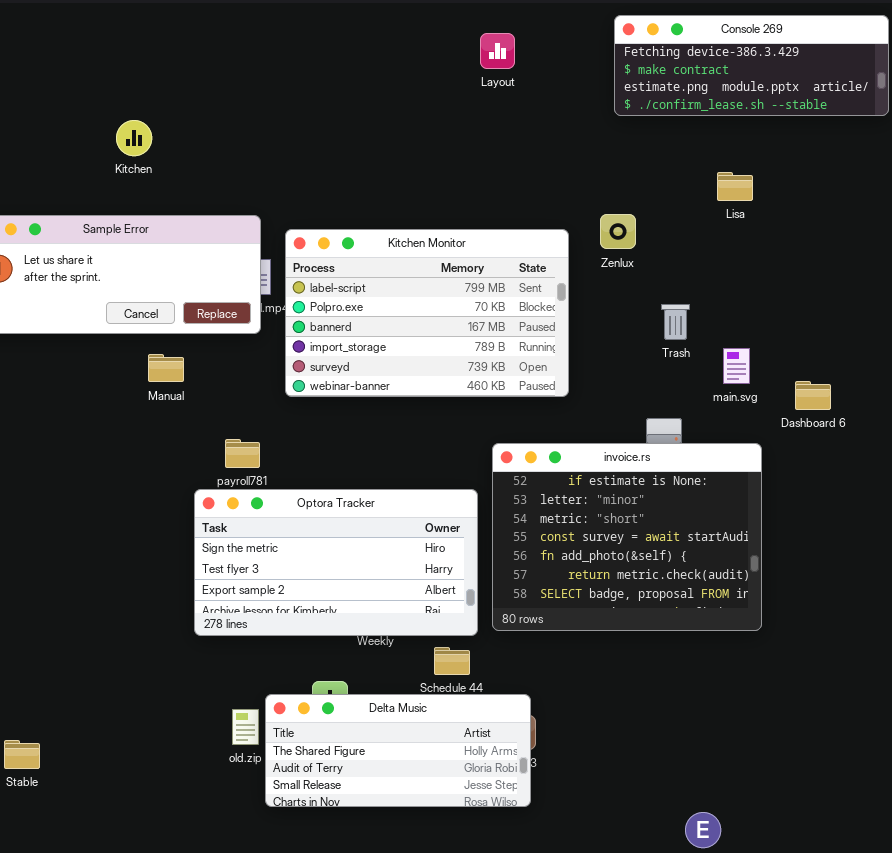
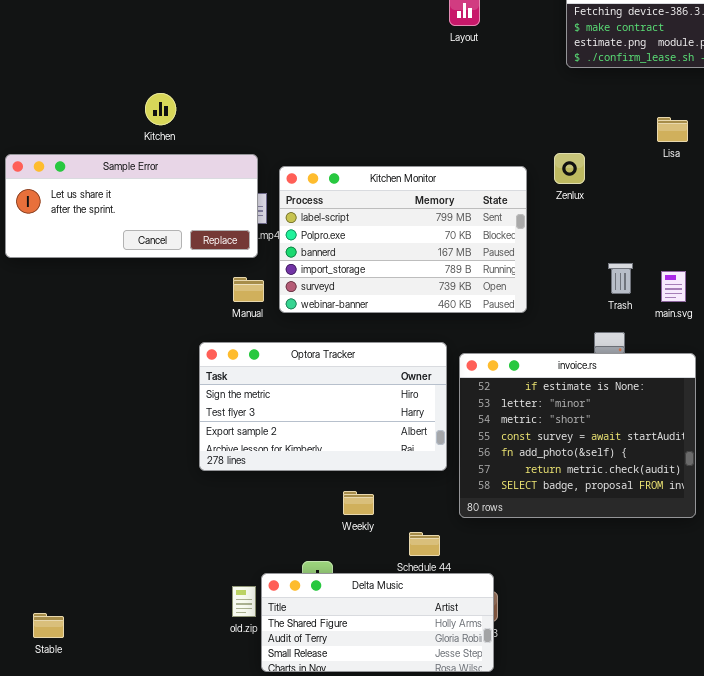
Kitchen: [116,120,152,156] -> [145,93,176,125], moved
Trash: [661,304,690,340] -> [608,263,633,294], moved
Manual: [148,354,184,382] -> [233,277,264,302], moved
Optora Tracker: [194,489,478,636] -> [199,342,447,471], moved

